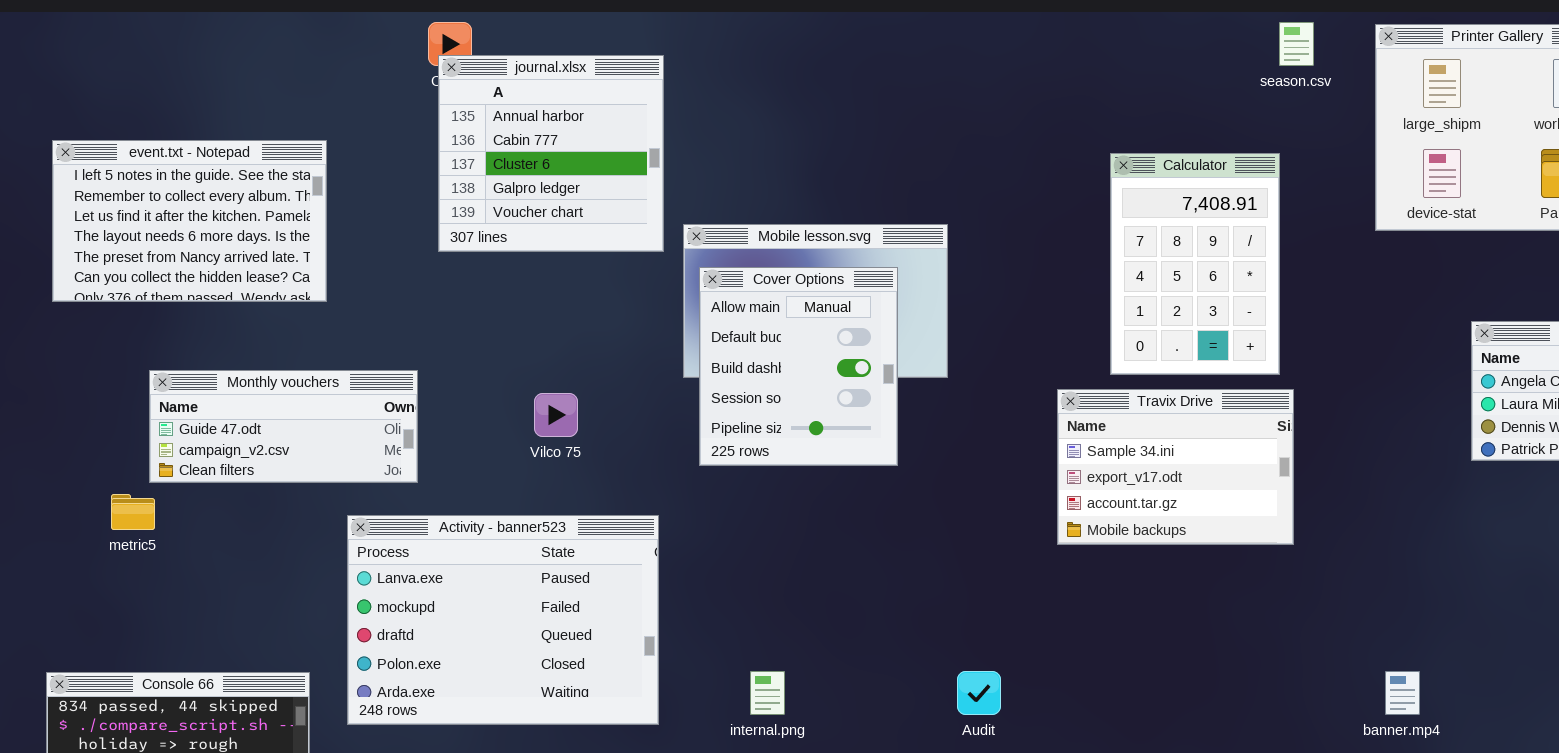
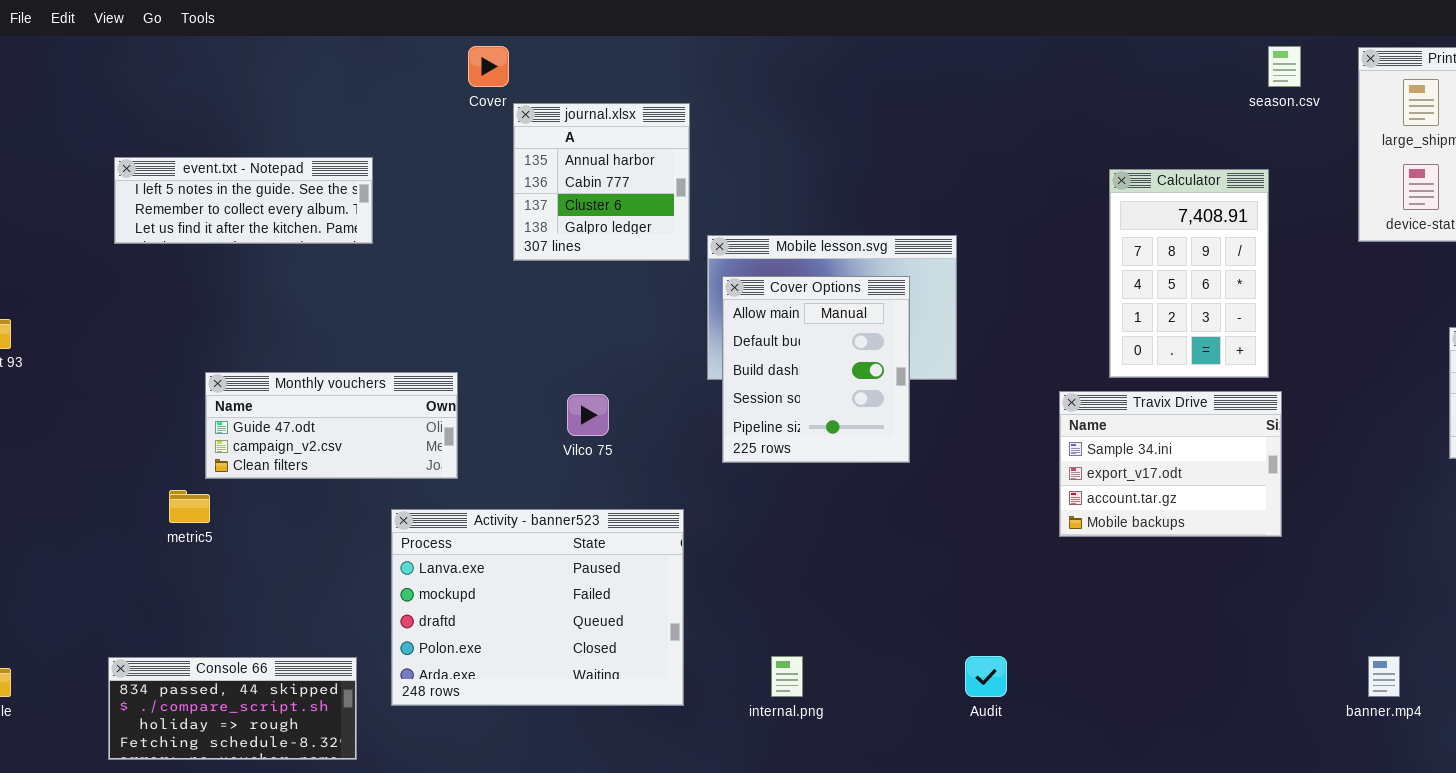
journal.xlsx: [438,55,664,252] -> [513,103,690,261], resized
event.txt - Notepad: [52,140,327,302] -> [114,157,373,244], resized

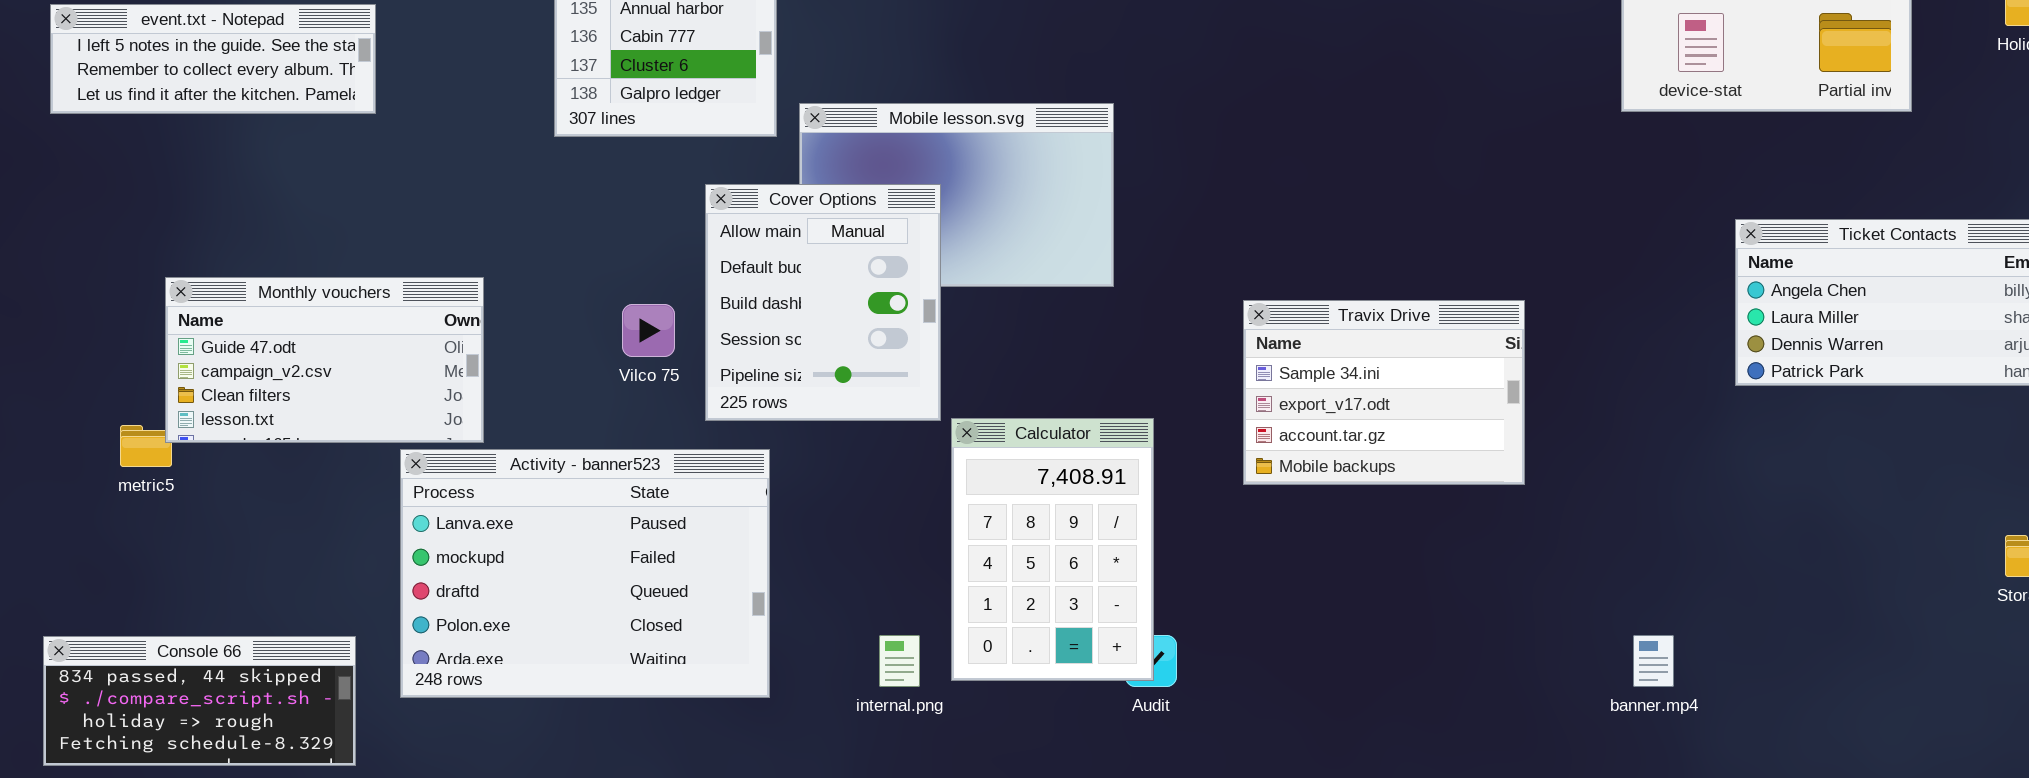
Calculator: [1109,169,1269,378] -> [951,418,1154,681], moved
Cover Options: [722,276,910,463] -> [705,184,941,421], moved
Monthly vouchers: [205,372,458,479] -> [165,277,484,443], resized

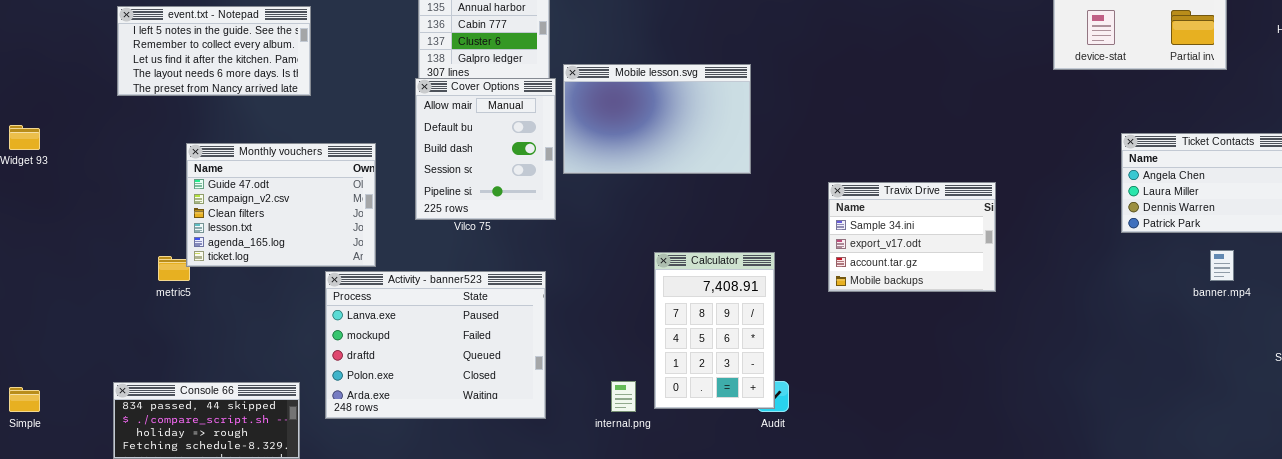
event.txt - Notepad: [50,4,376,114] -> [117,6,311,96], resized
Cover Options: [705,184,941,421] -> [415,78,556,220], moved
Monthly vouchers: [165,277,484,443] -> [186,143,376,267], resized
banner.mp4: [1633,635,1674,687] -> [1210,250,1234,281], moved

